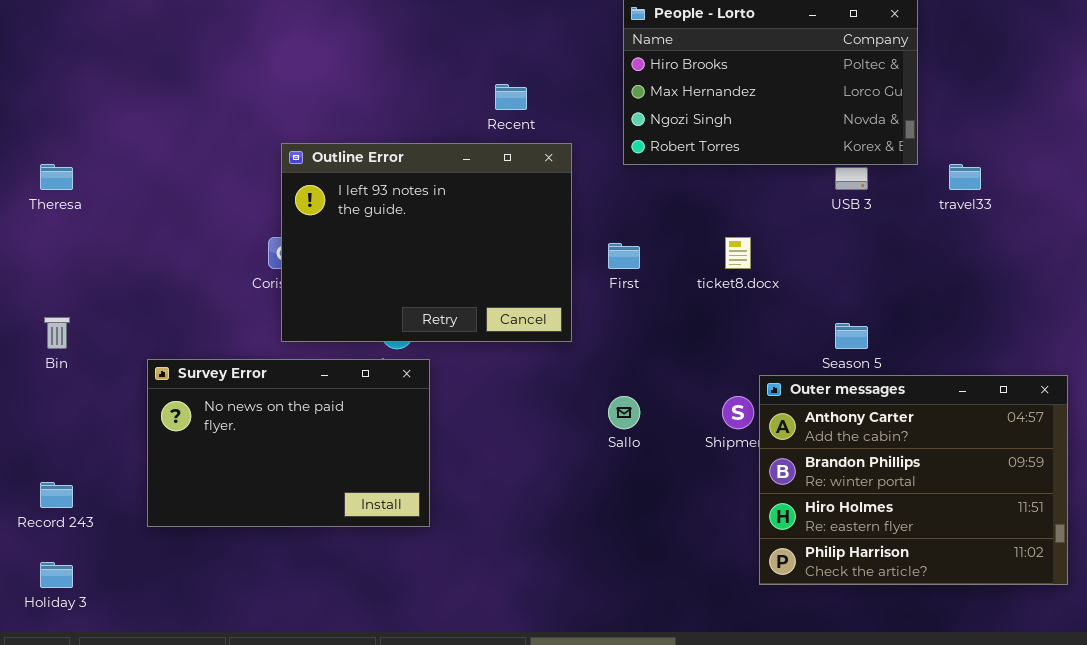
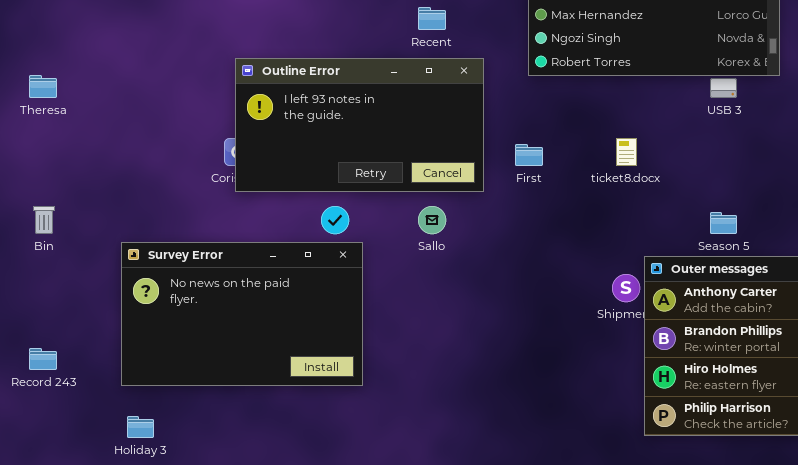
Outline Error: [281,143,572,342] -> [235,58,484,192], resized
Sallo: [608,396,640,429] -> [418,206,446,234], moved
Holiday 3: [40,562,73,588] -> [127,416,154,438], moved

